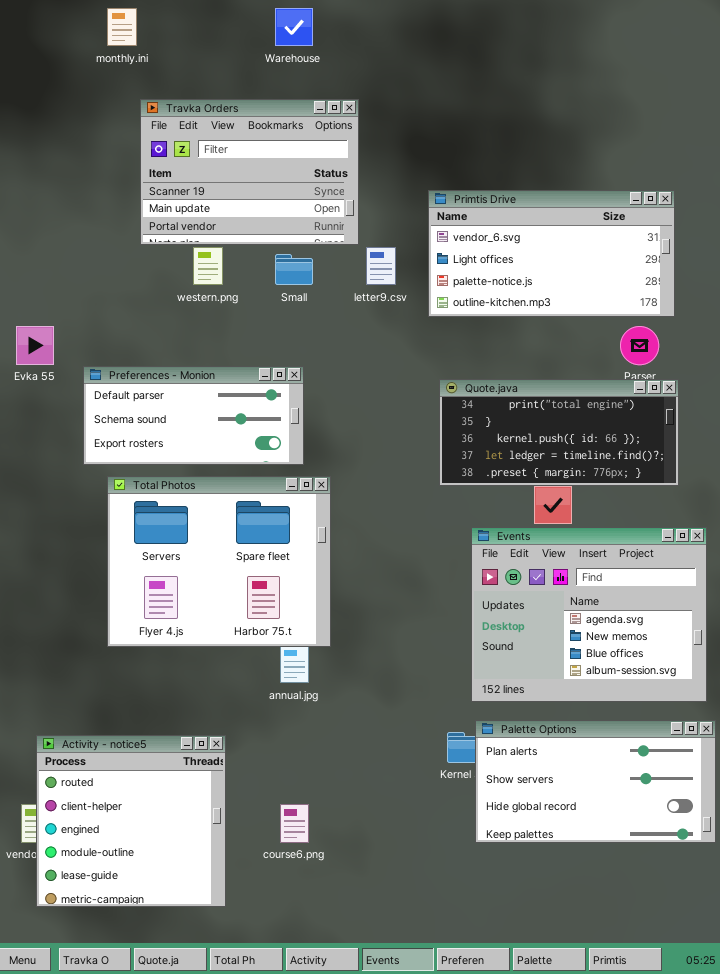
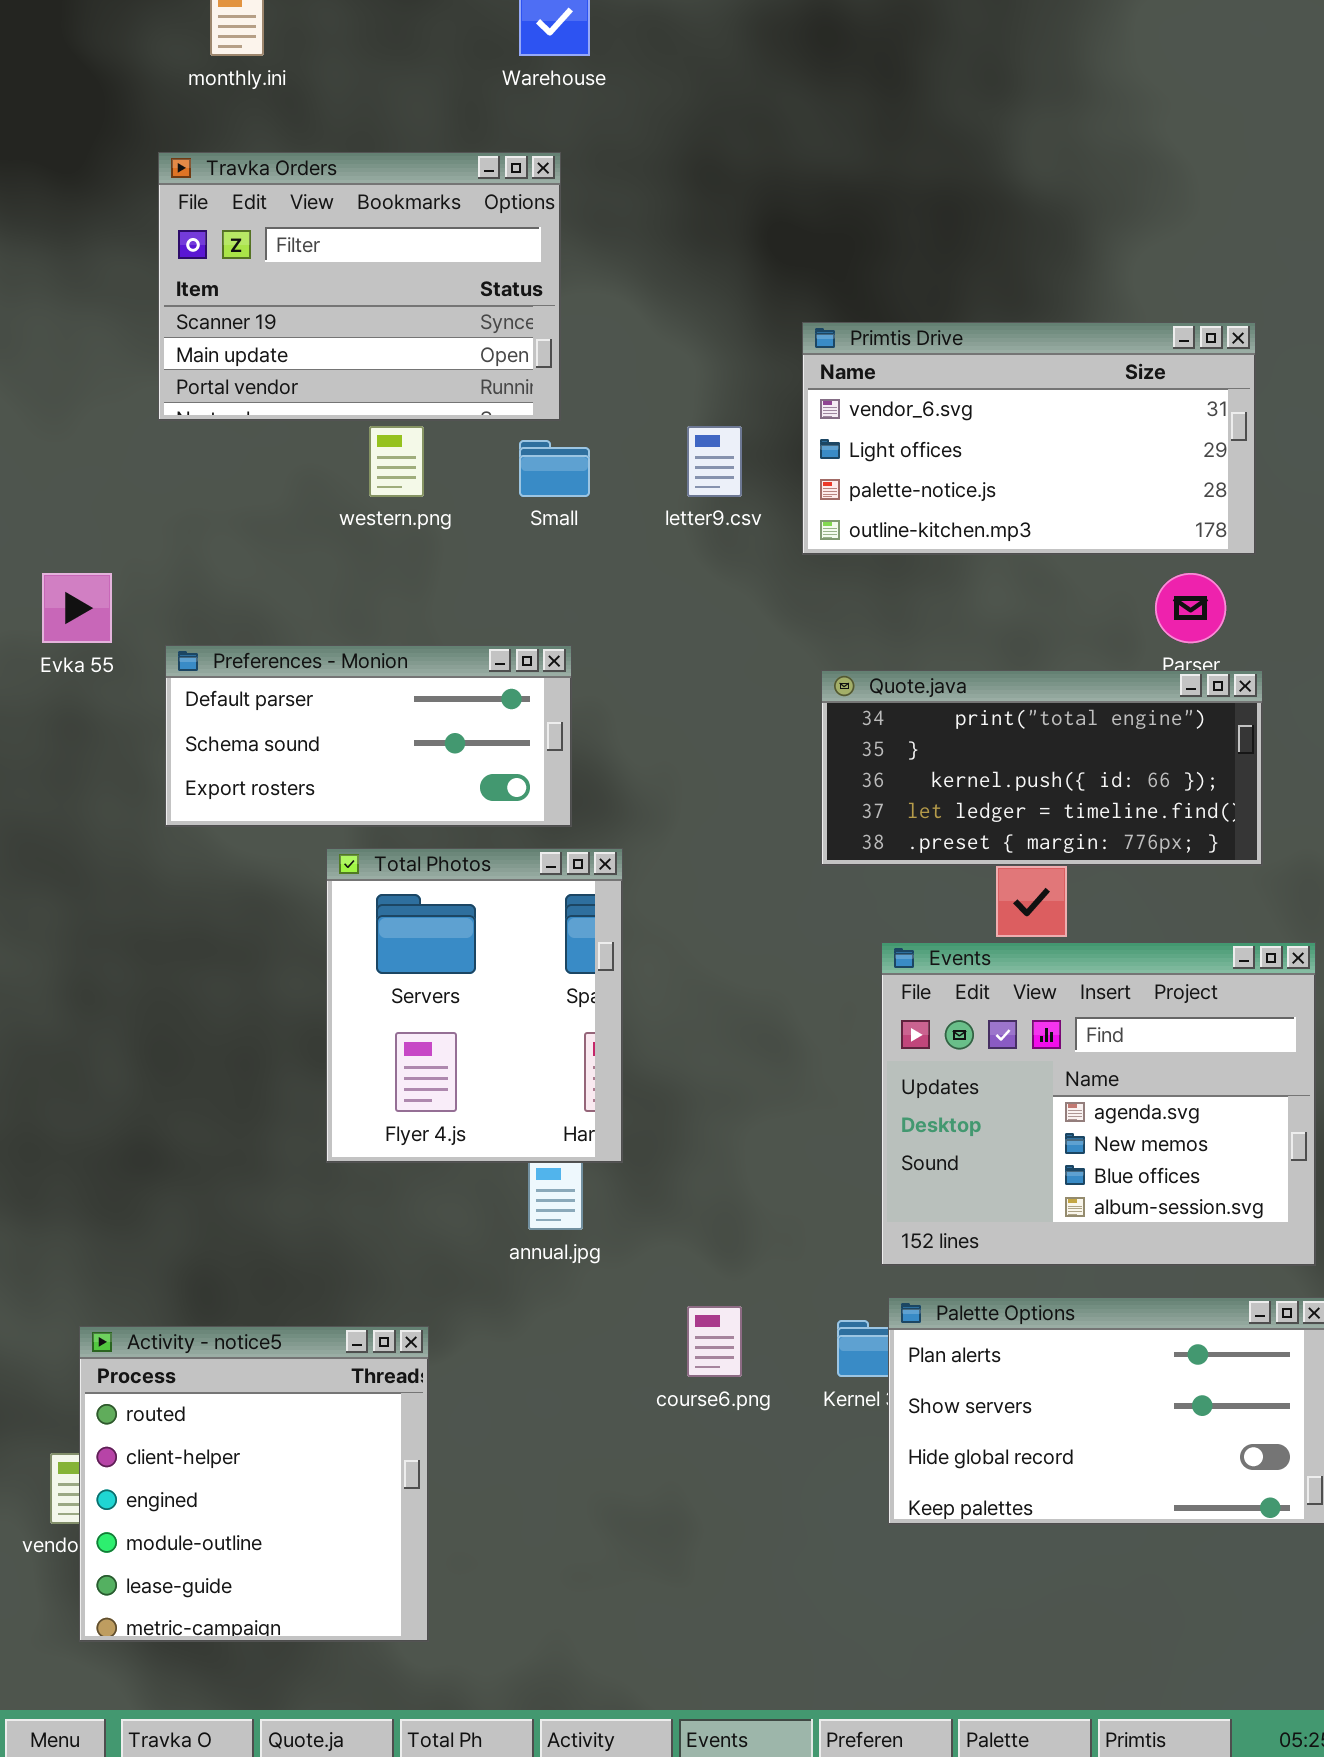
Travka Orders: [140,99,359,245] -> [158,152,561,421], moved
Total Photos: [107,476,331,647] -> [326,848,623,1163], resized
course6.png: [280,804,309,843] -> [687,1306,742,1377], moved

